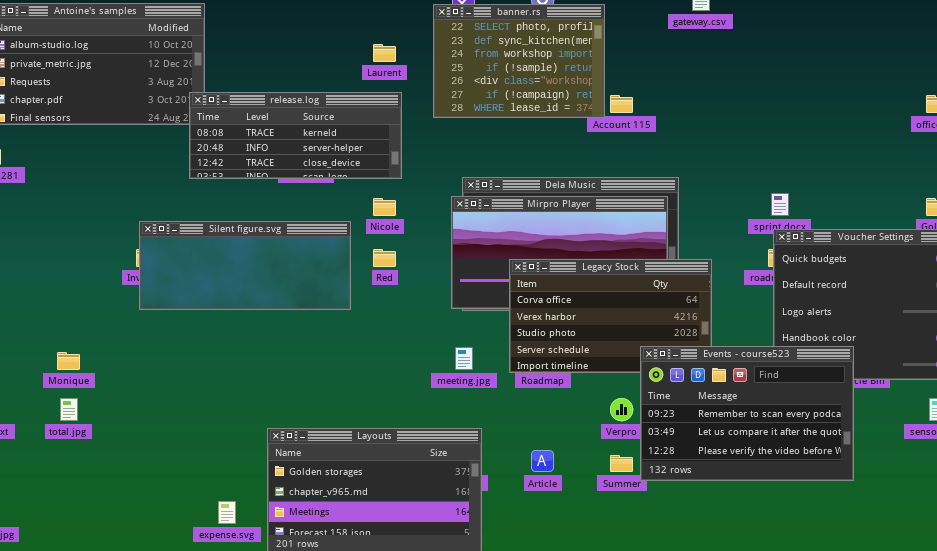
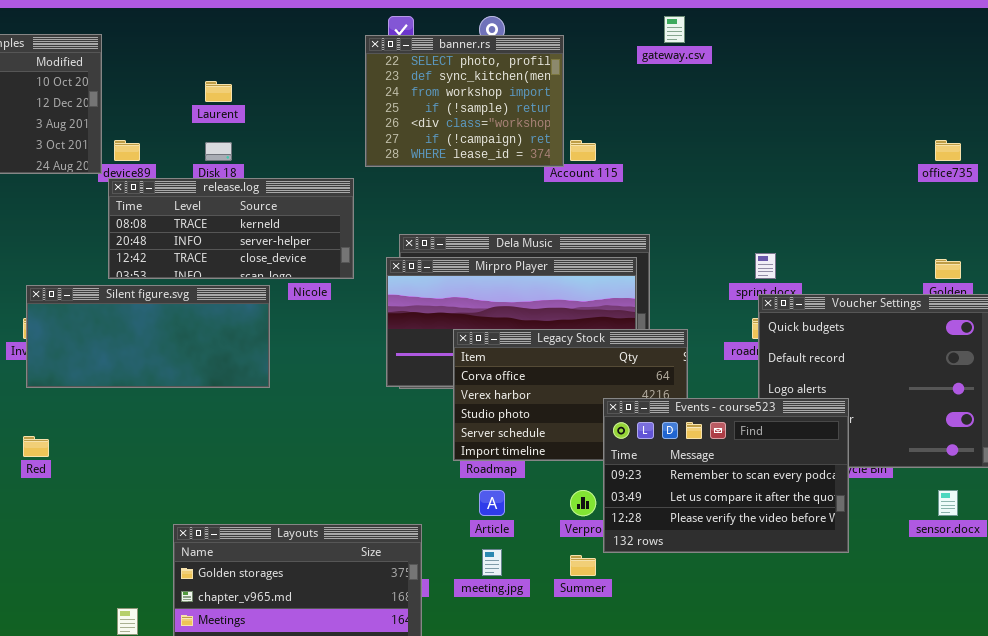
Laurent: [373,44,396,62] -> [205,81,232,102], moved
release.log: [189,92,402,179] -> [108,178,354,279], moved
Red: [373,249,396,267] -> [23,436,49,457], moved
Events - course523: [640,346,854,481] -> [603,398,849,553], moved
meeting.jpg: [455,347,473,370] -> [482,549,502,576], moved
Article: [531,450,554,472] -> [479,490,505,516], moved

